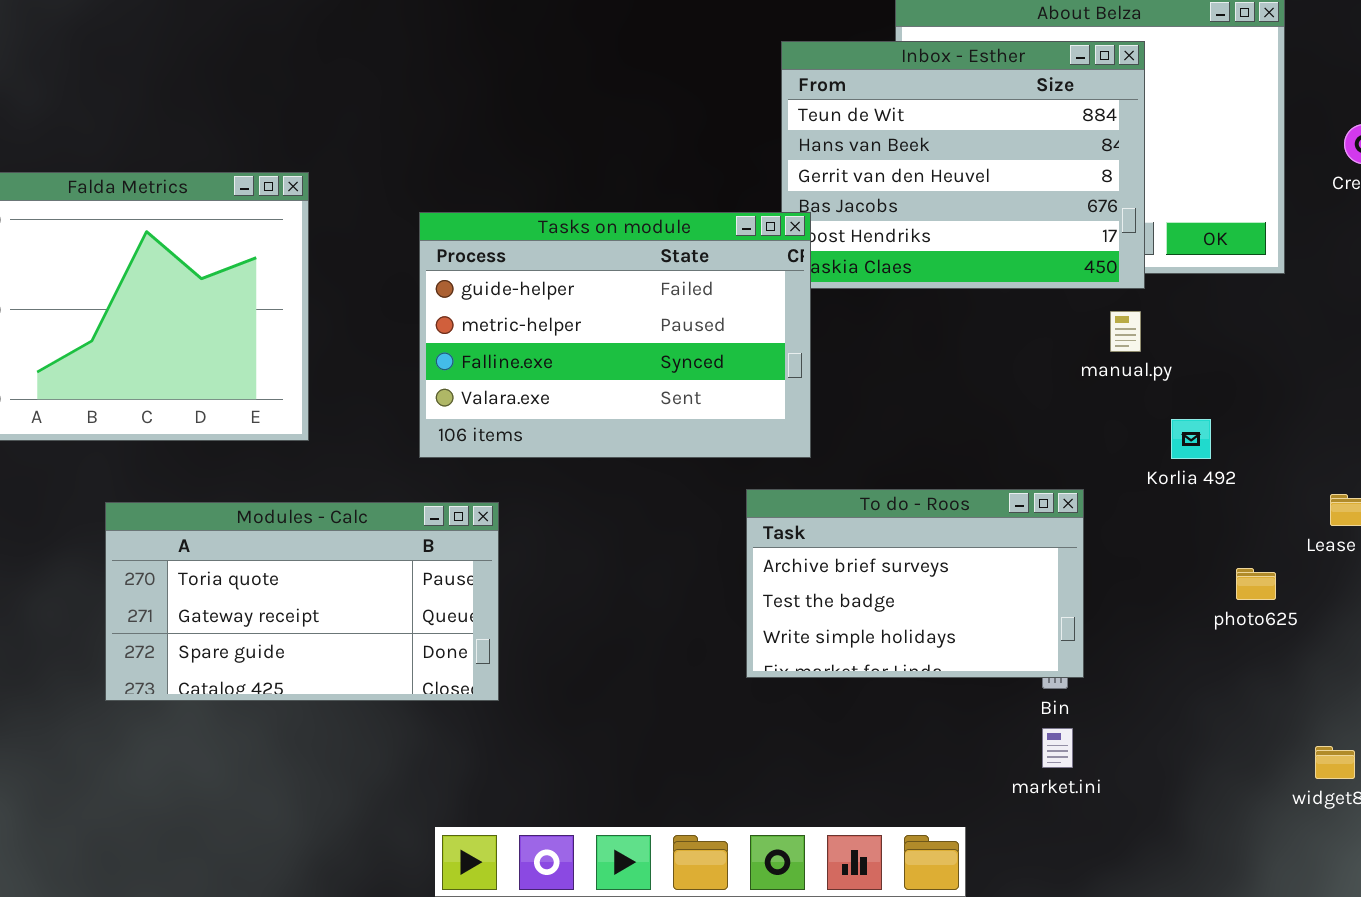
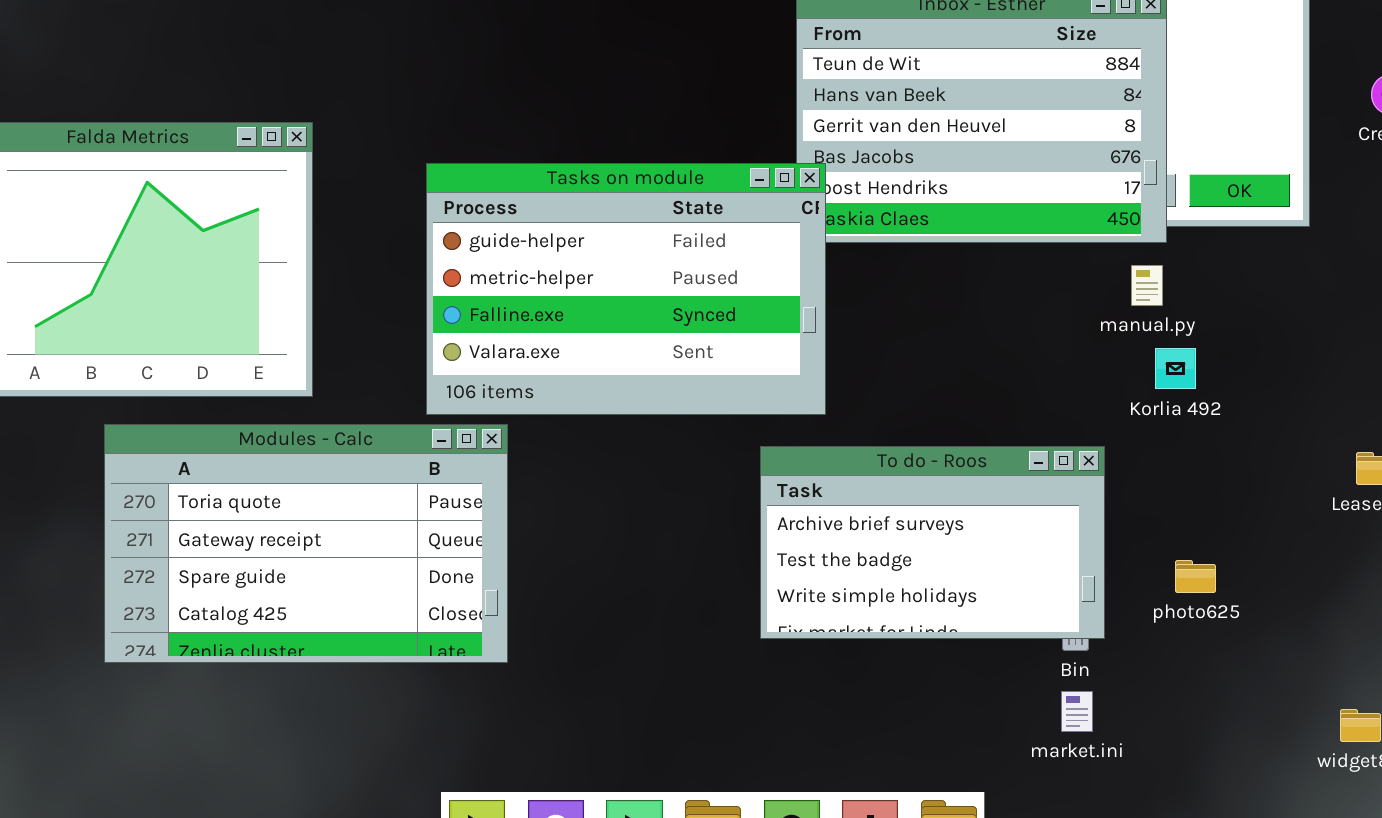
Korlia 492: [1171,419,1211,459] -> [1155,348,1196,389], moved
Modules - Calc: [105,502,499,701] -> [104,424,508,663], resized
photo625: [1236,568,1276,600] -> [1175,560,1216,593], moved

